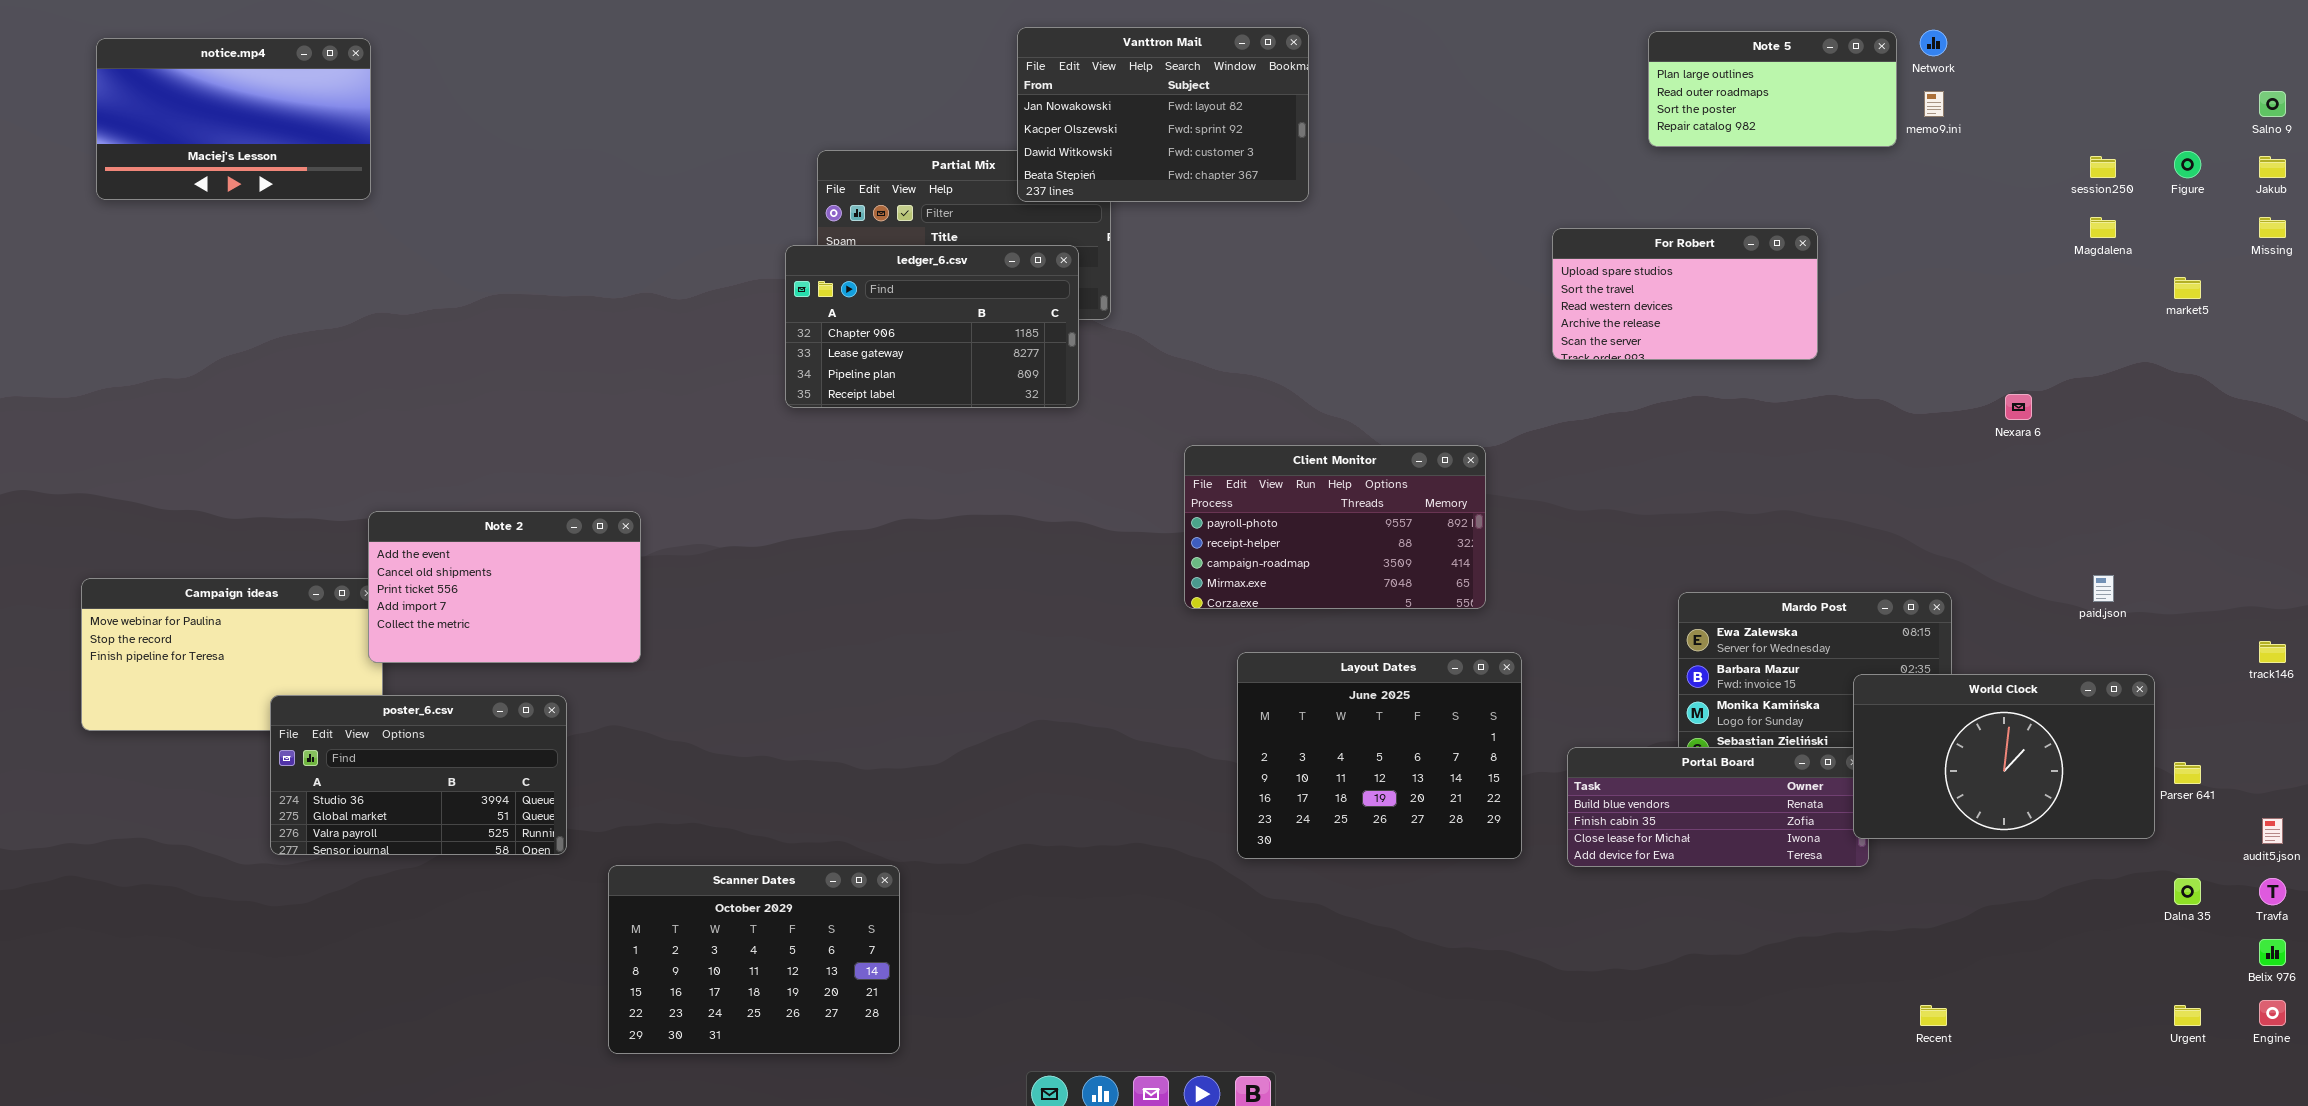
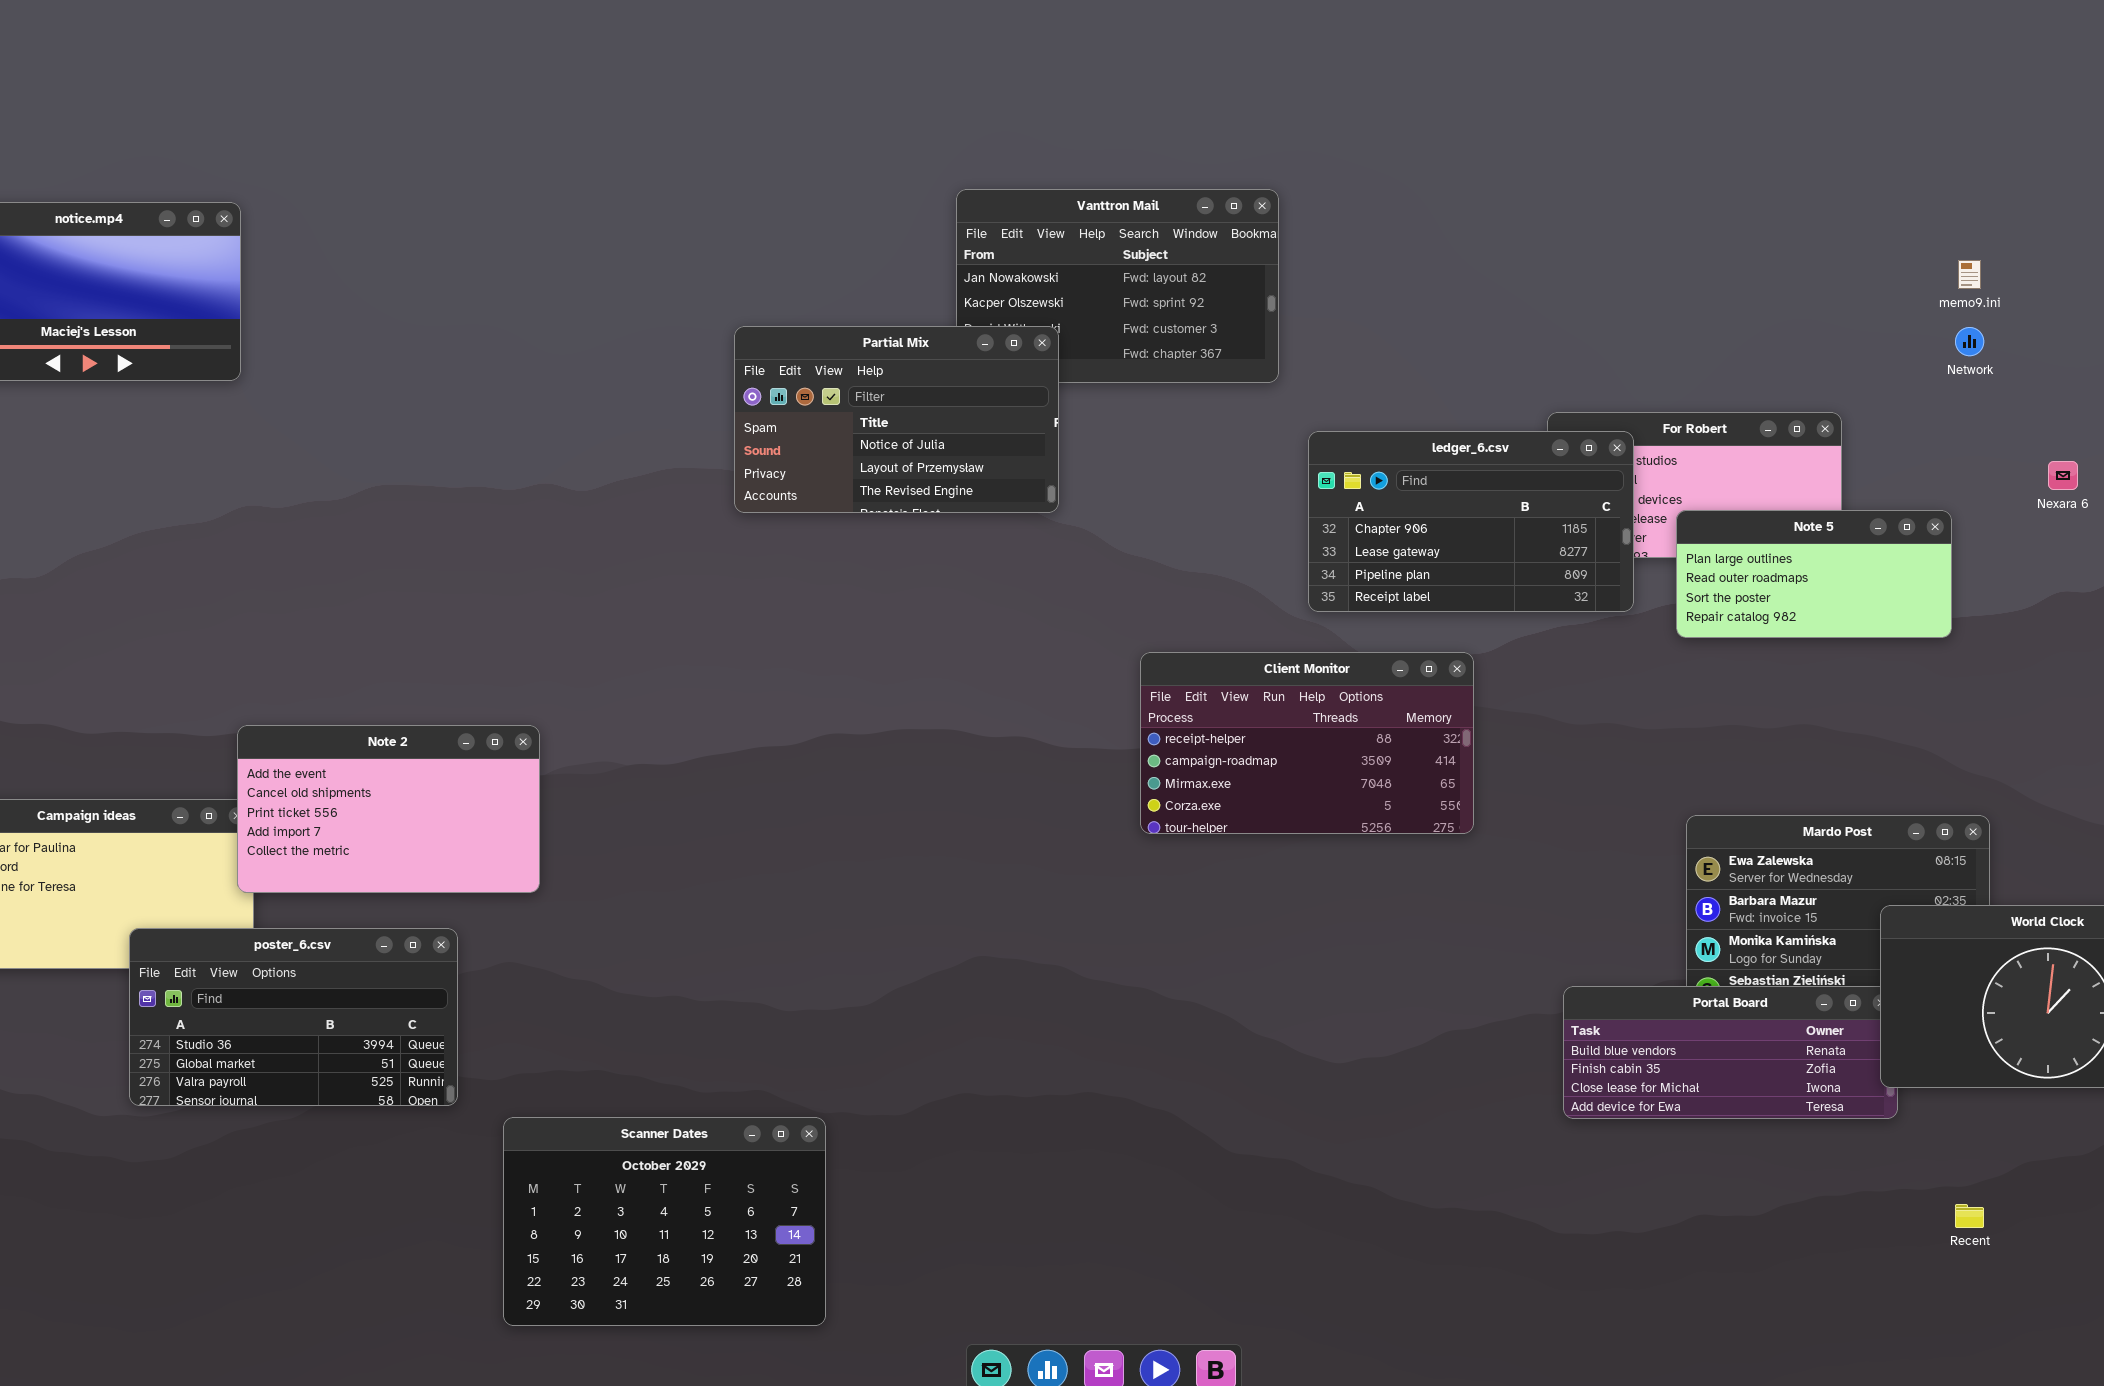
Network: [1920,30,1947,56] -> [1955,327,1984,356], moved
Note 5: [1648,31,1897,147] -> [1676,510,1952,638], moved
Partial Mix: [817,150,1111,320] -> [734,326,1059,513], raised
ledger_6.csv: [785,245,1079,408] -> [1308,431,1634,612], moved
Nexara 6: [2005,394,2032,420] -> [2048,461,2078,490], moved
Client Monitor: [1184,445,1486,609] -> [1140,652,1474,834], scrolled down 1 row
Layout Dates: [1237,652,1522,859] -> none, closed
Recent: [1920,1005,1947,1026] -> [1955,1204,1984,1228], moved

